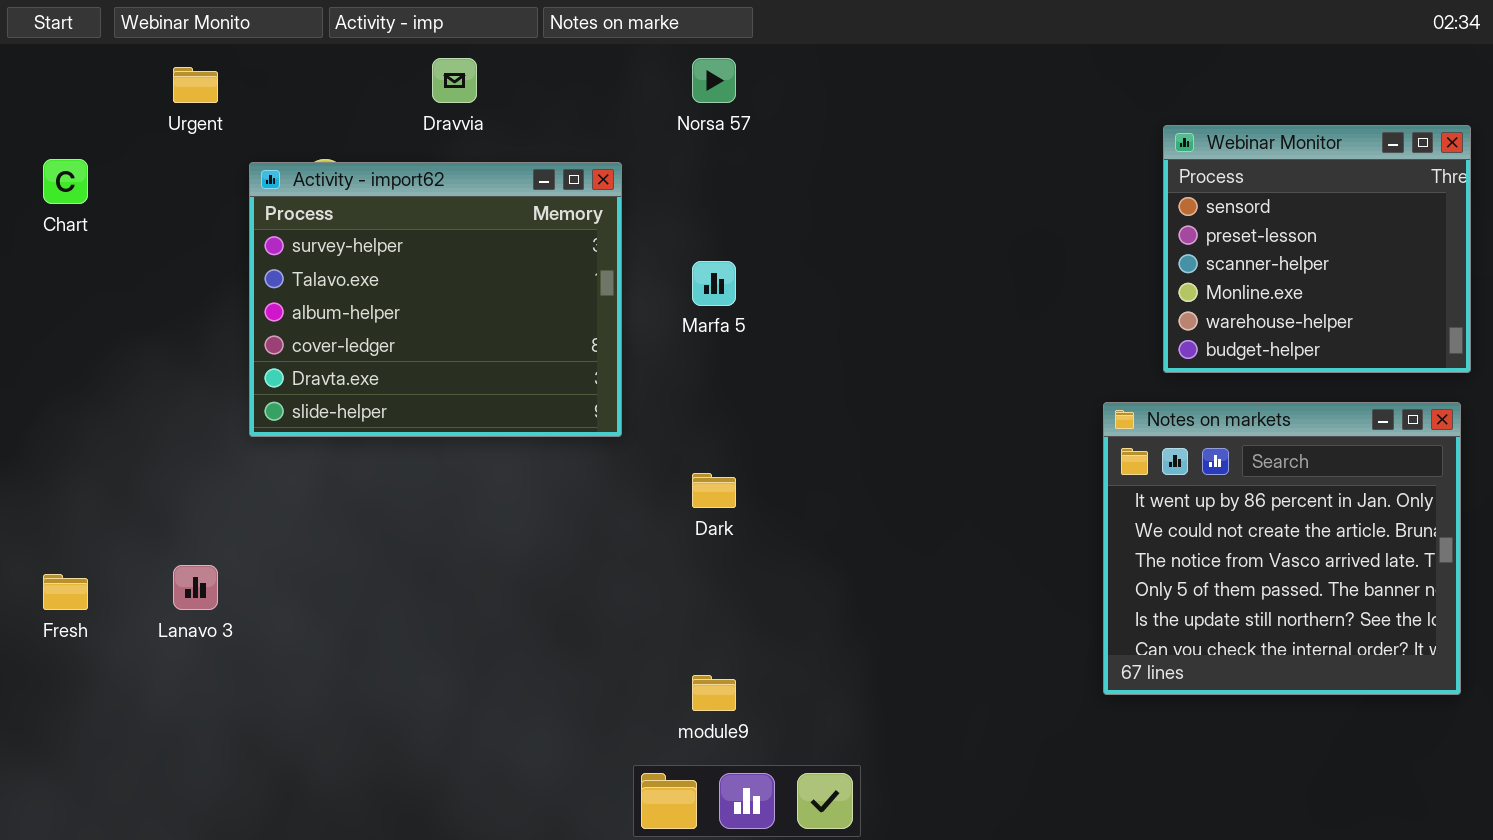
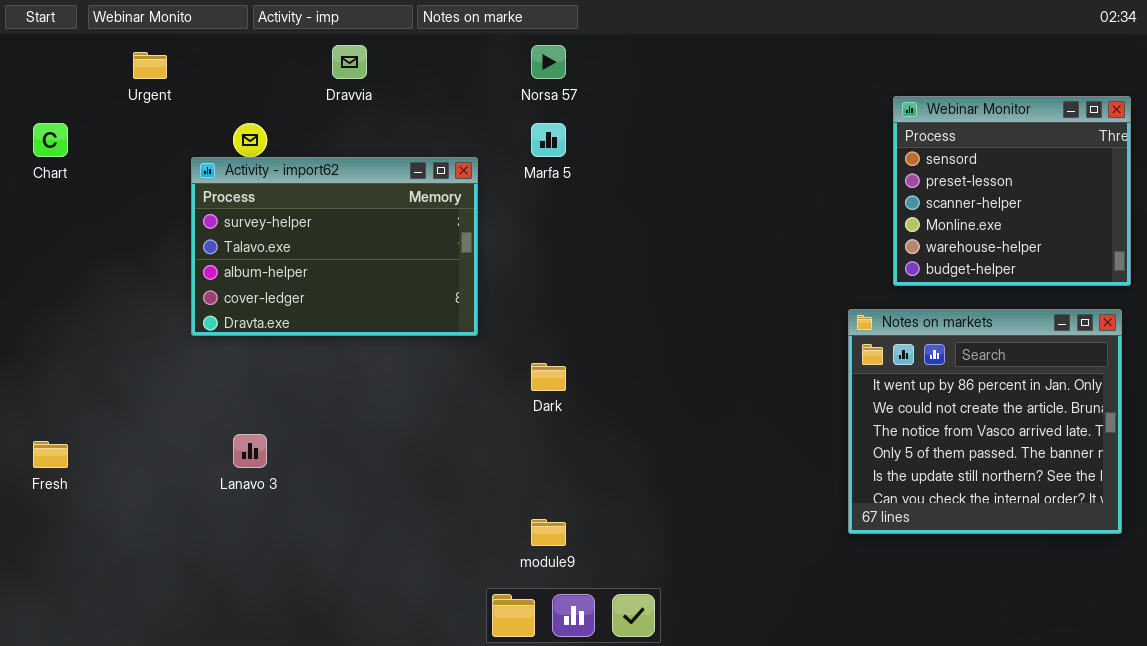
Activity - import62: [249,162,622,437] -> [191,157,478,336], resized
Marfa 5: [692,261,736,306] -> [531,123,566,157], moved
Lanavo 3: [173,565,218,610] -> [233,434,267,468], moved

